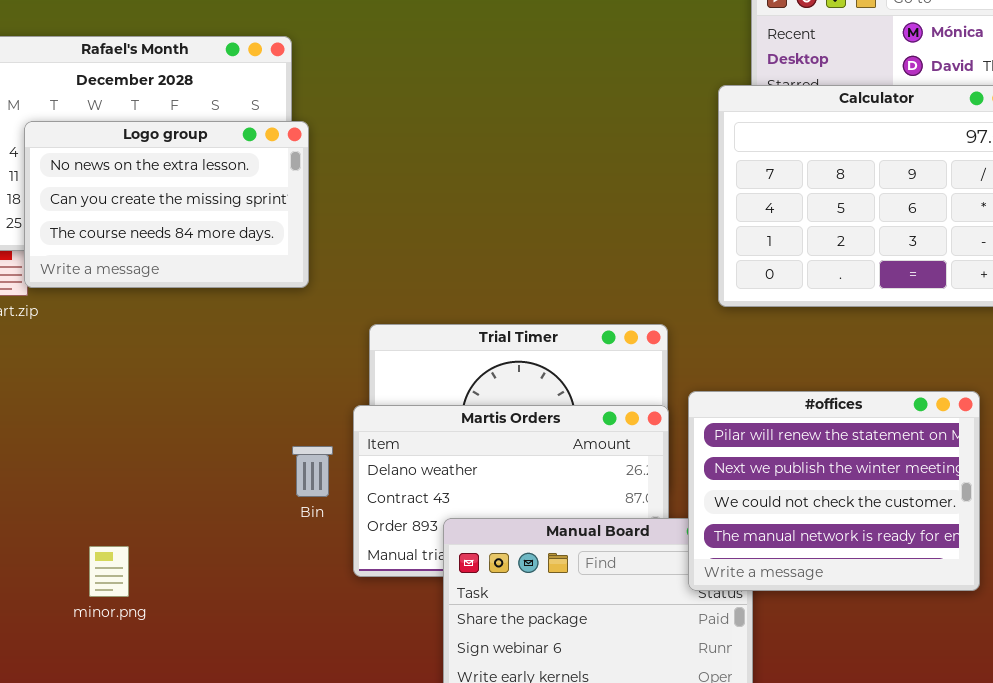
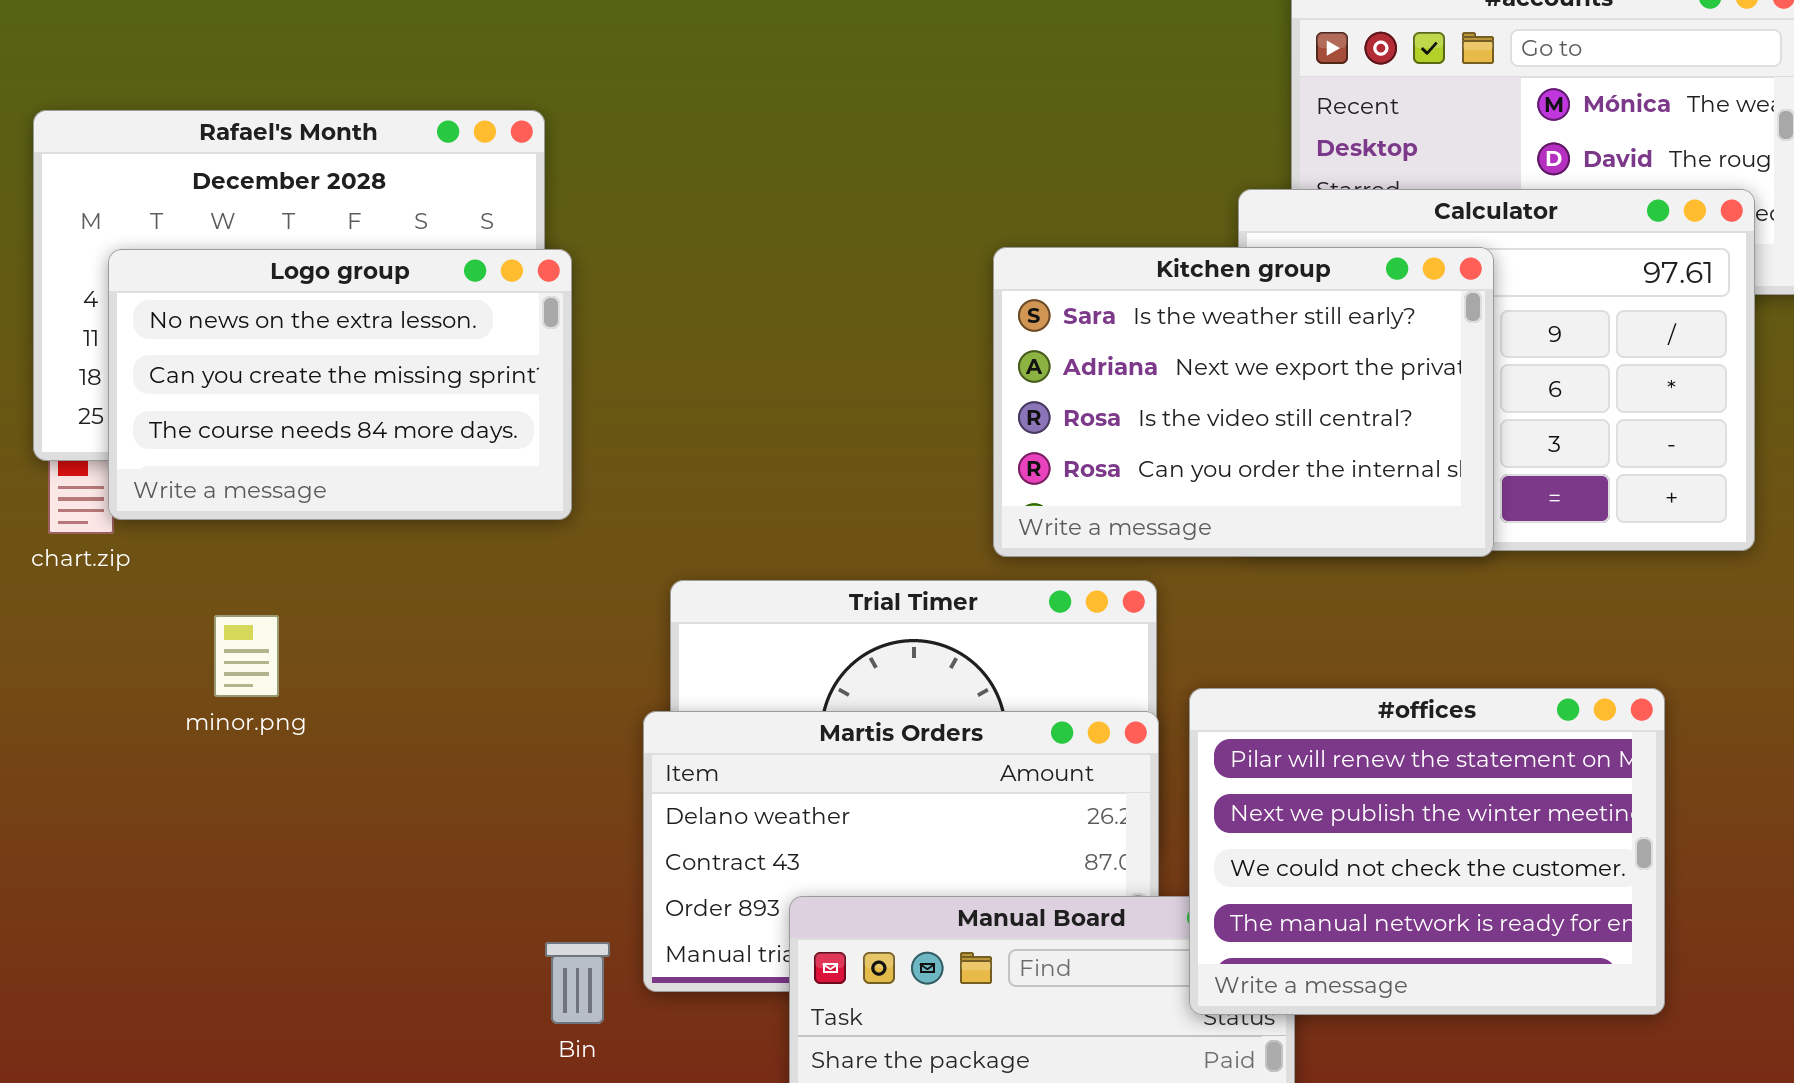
Kitchen group: none -> [993,247,1494,557], opened
Bin: [292,446,333,497] -> [545,942,610,1024], moved
minor.png: [89,546,129,597] -> [214,615,279,697], moved

